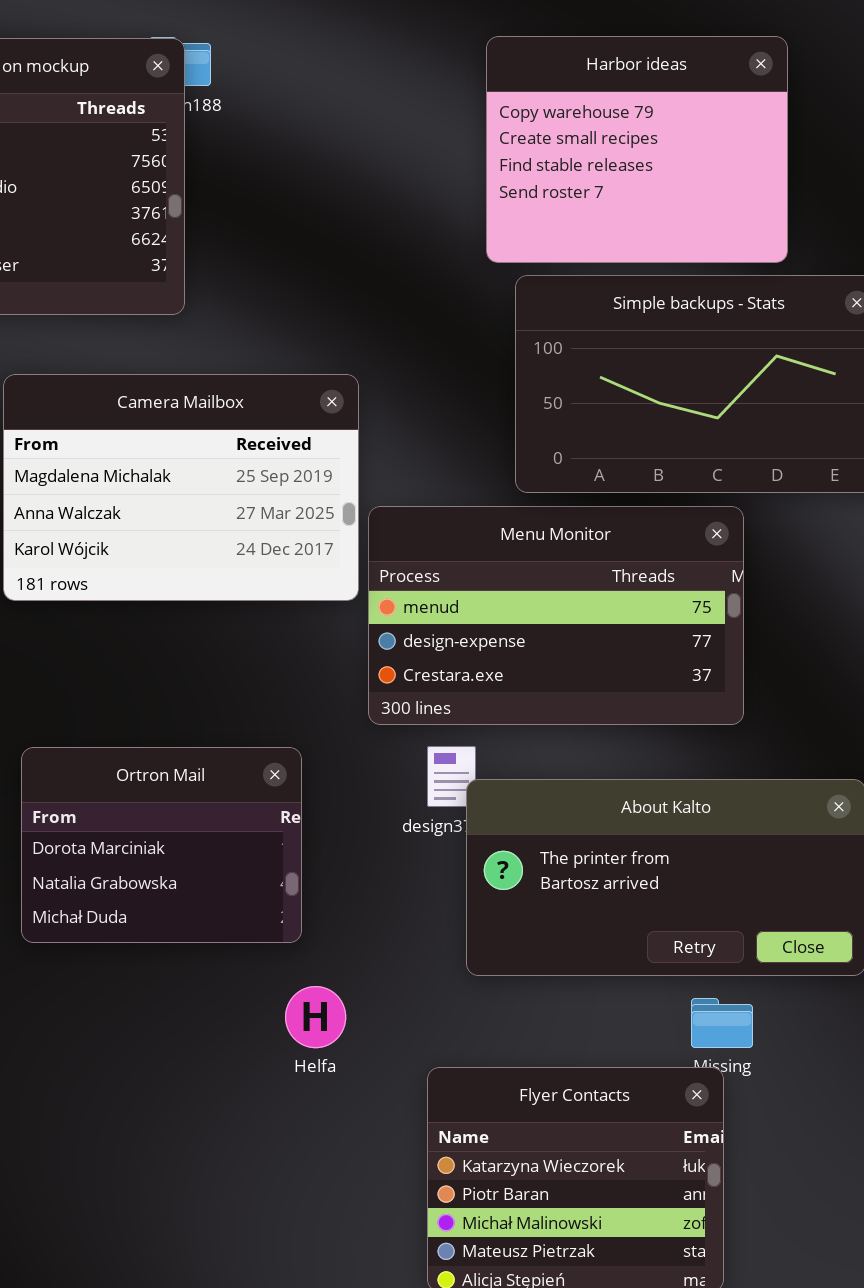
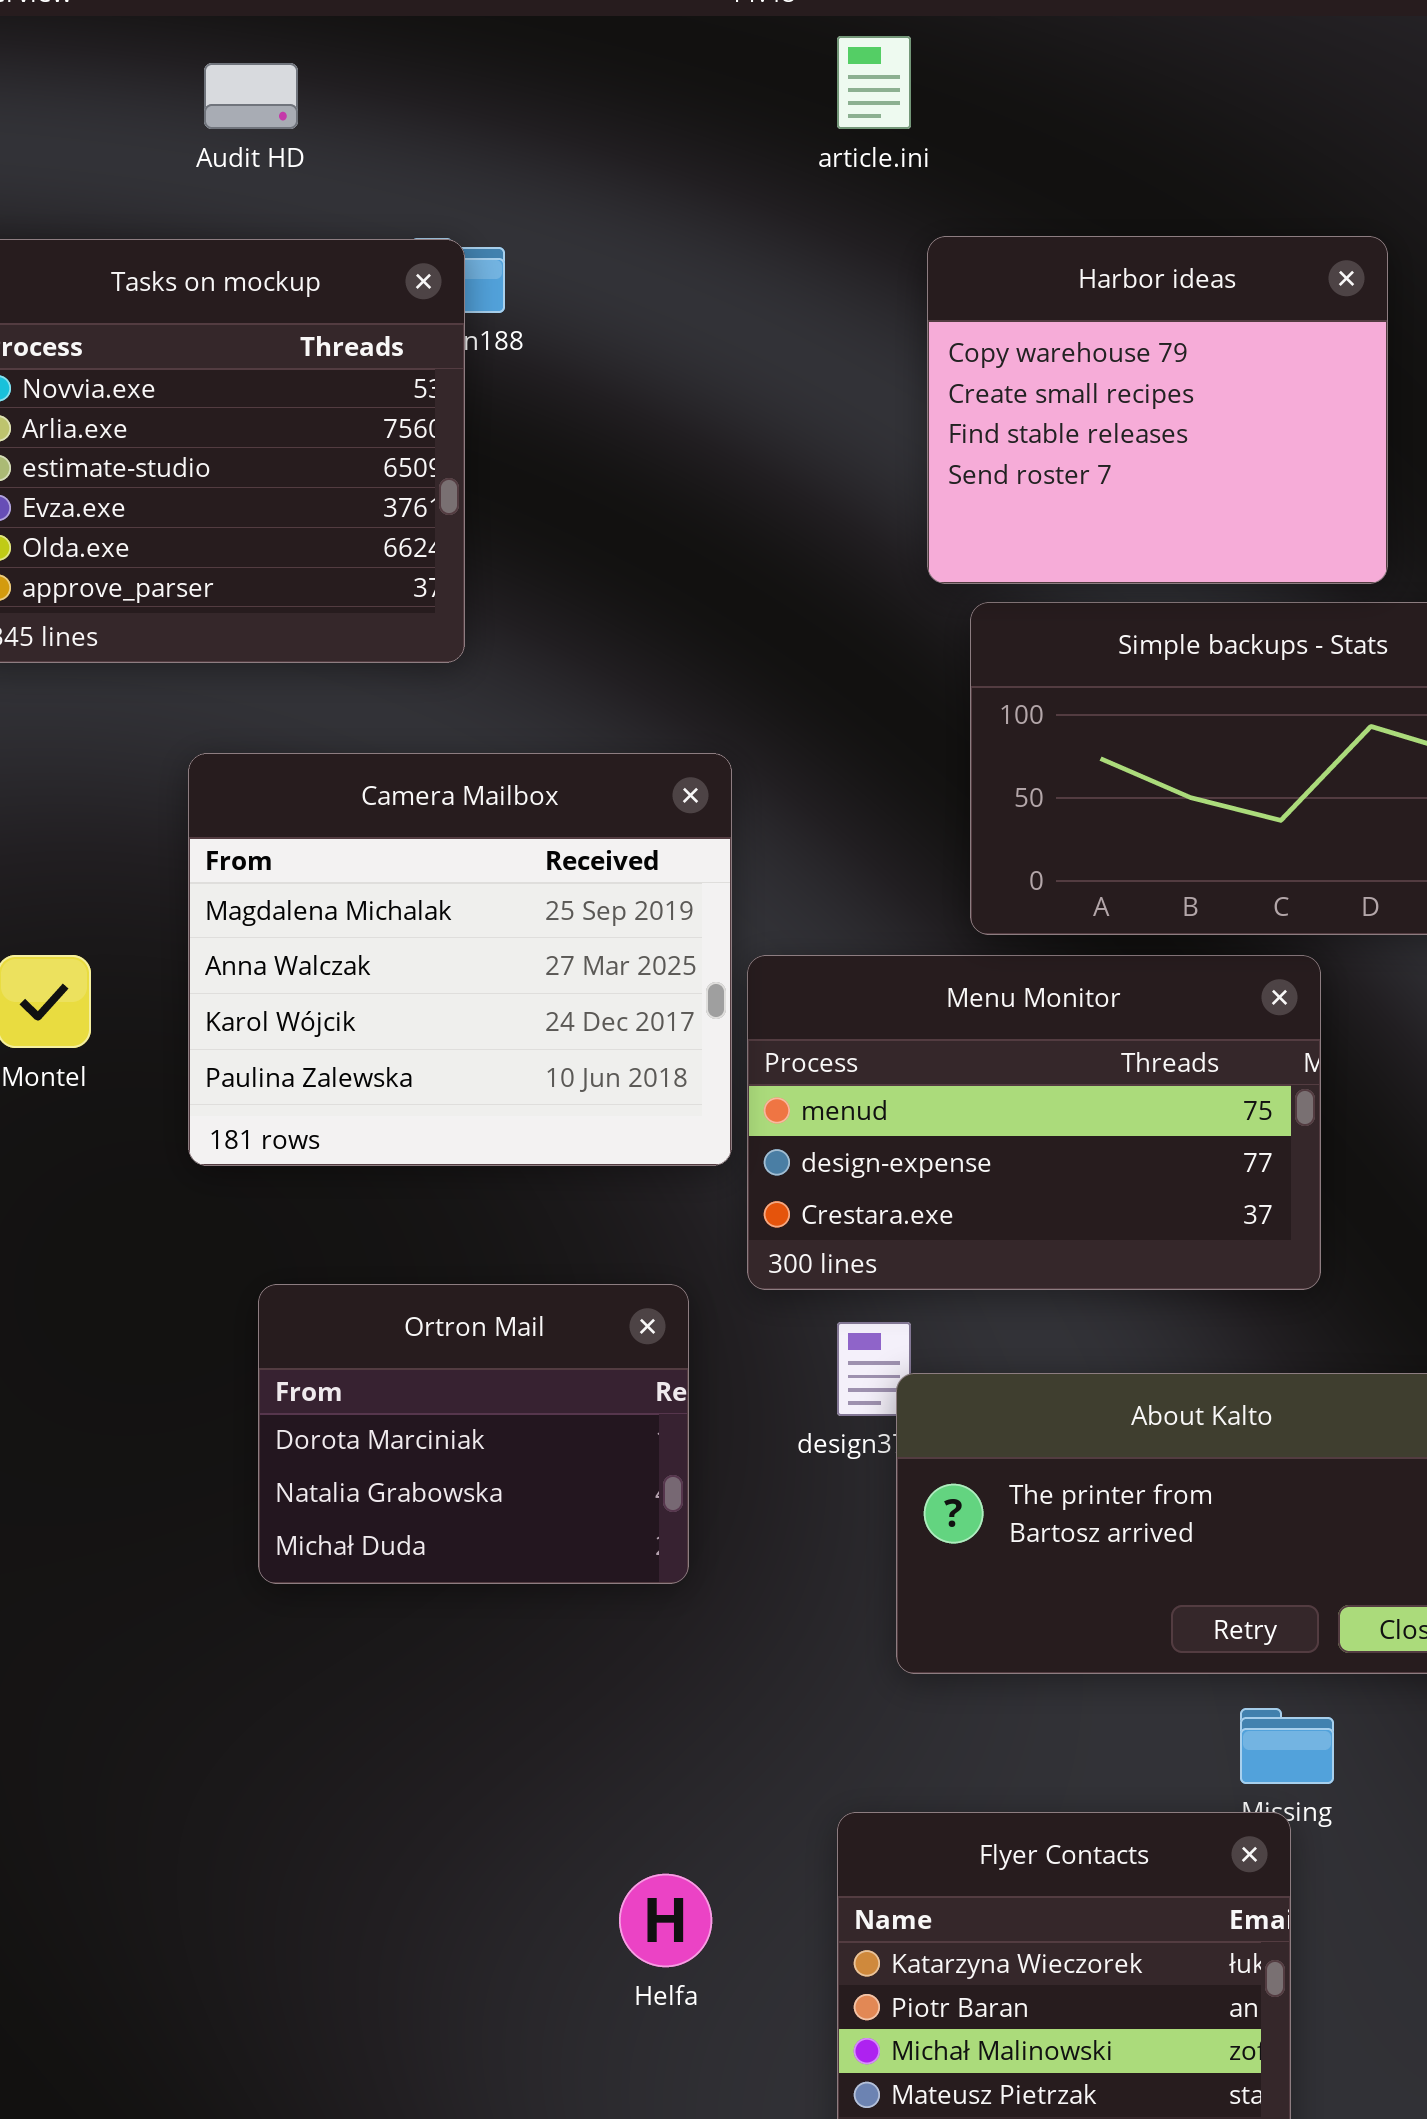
Camera Mailbox: [3,374,359,601] -> [188,753,732,1166], resized
Ortron Mail: [21,747,302,943] -> [258,1284,689,1584], moved
Helfa: [285,986,346,1048] -> [619,1874,712,1967], moved

